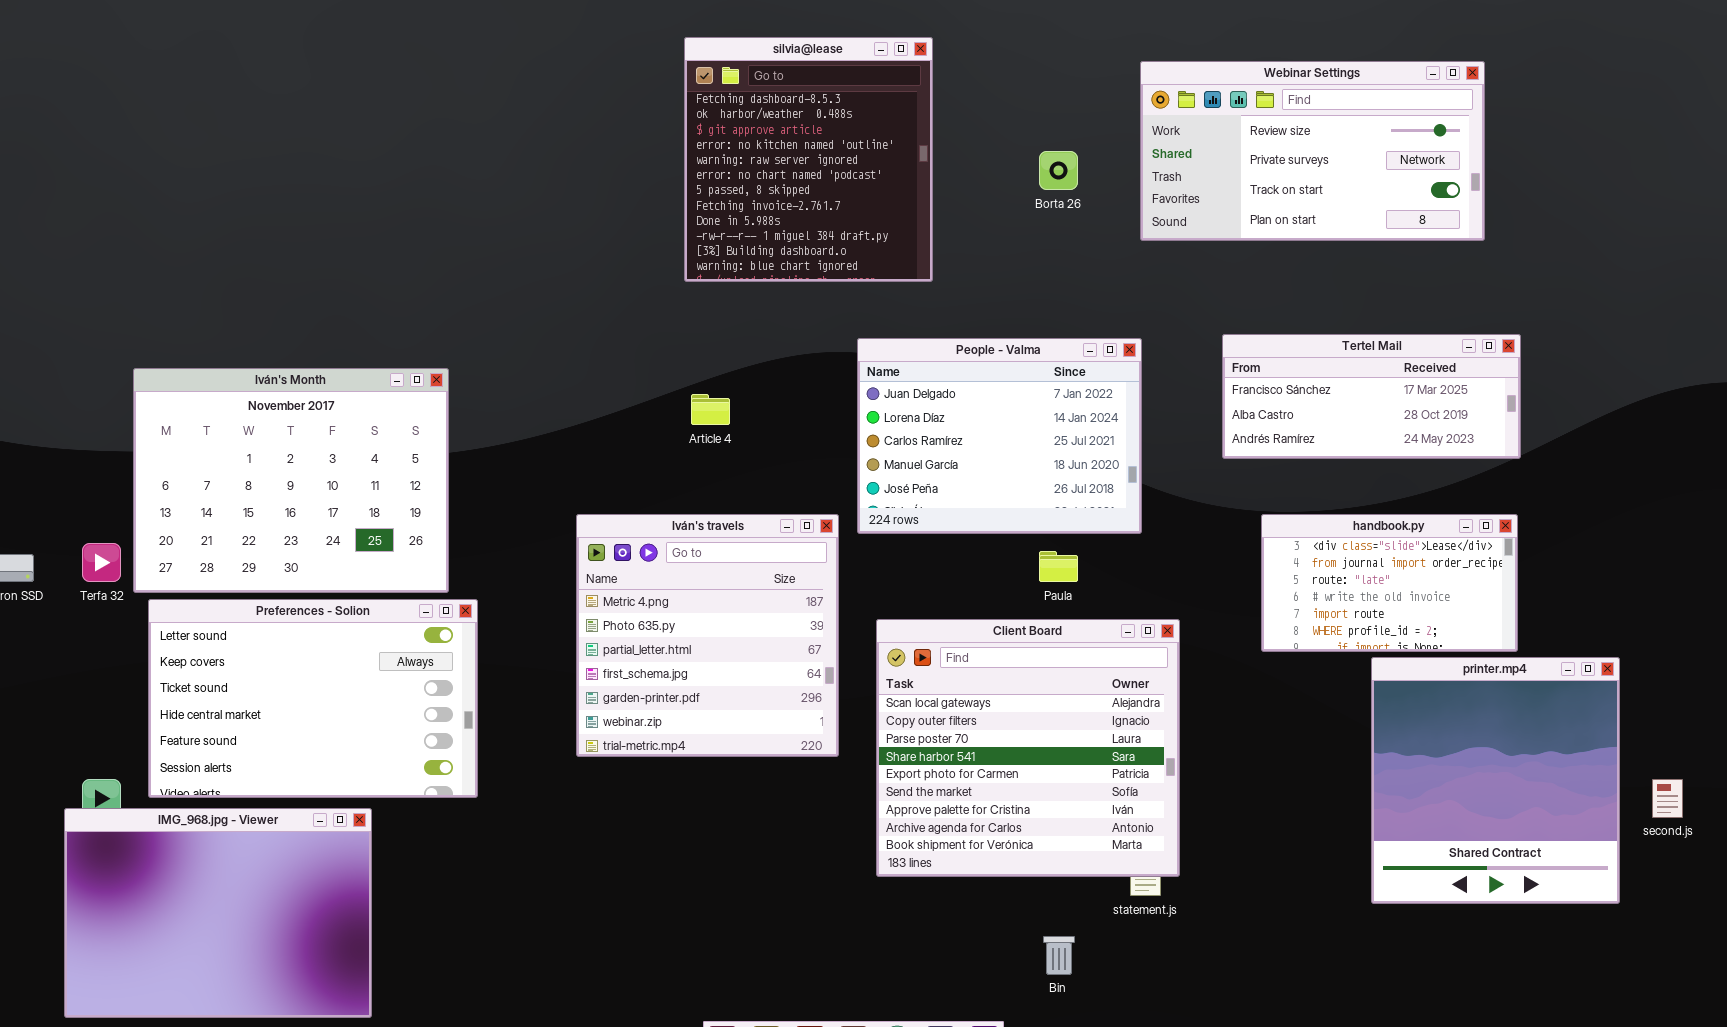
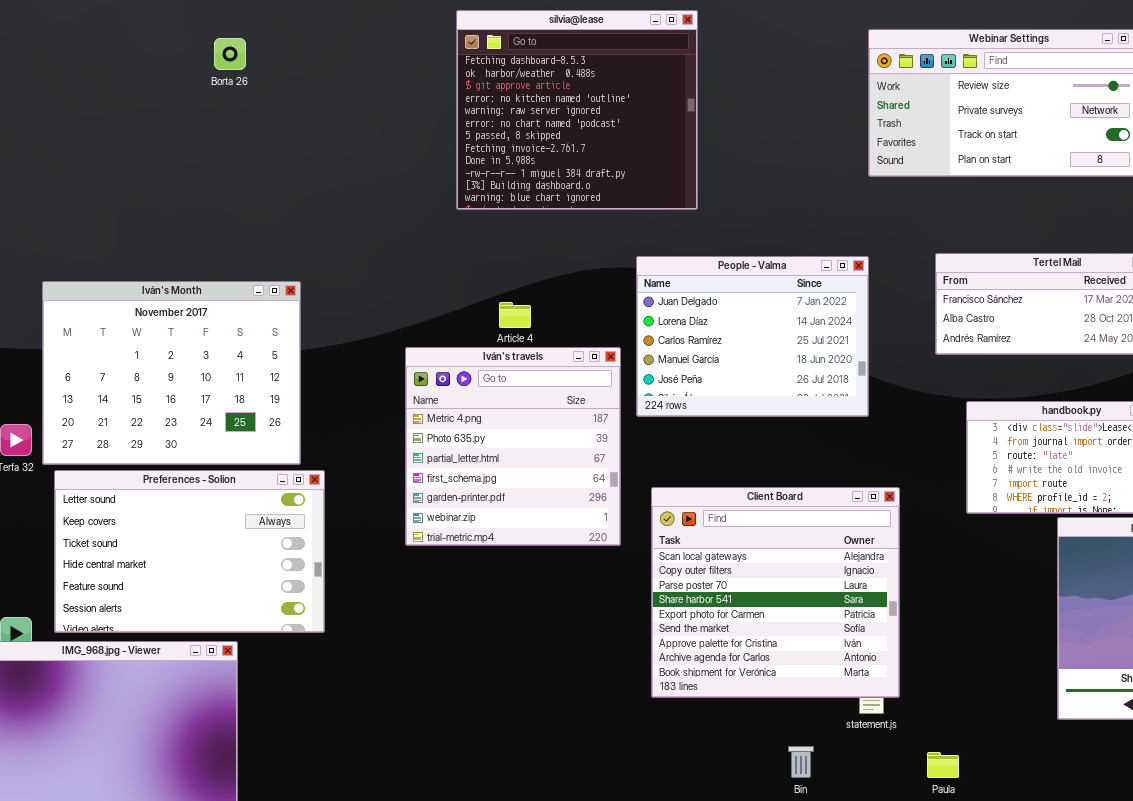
silvia@lease: [684,37,933,282] -> [456,10,698,210], resized
Borta 26: [1039,151,1078,190] -> [214,38,246,70], moved
Iván's travels: [576,514,839,757] -> [405,347,621,546], moved
Paula: [1039,551,1078,582] -> [927,752,959,778], moved

